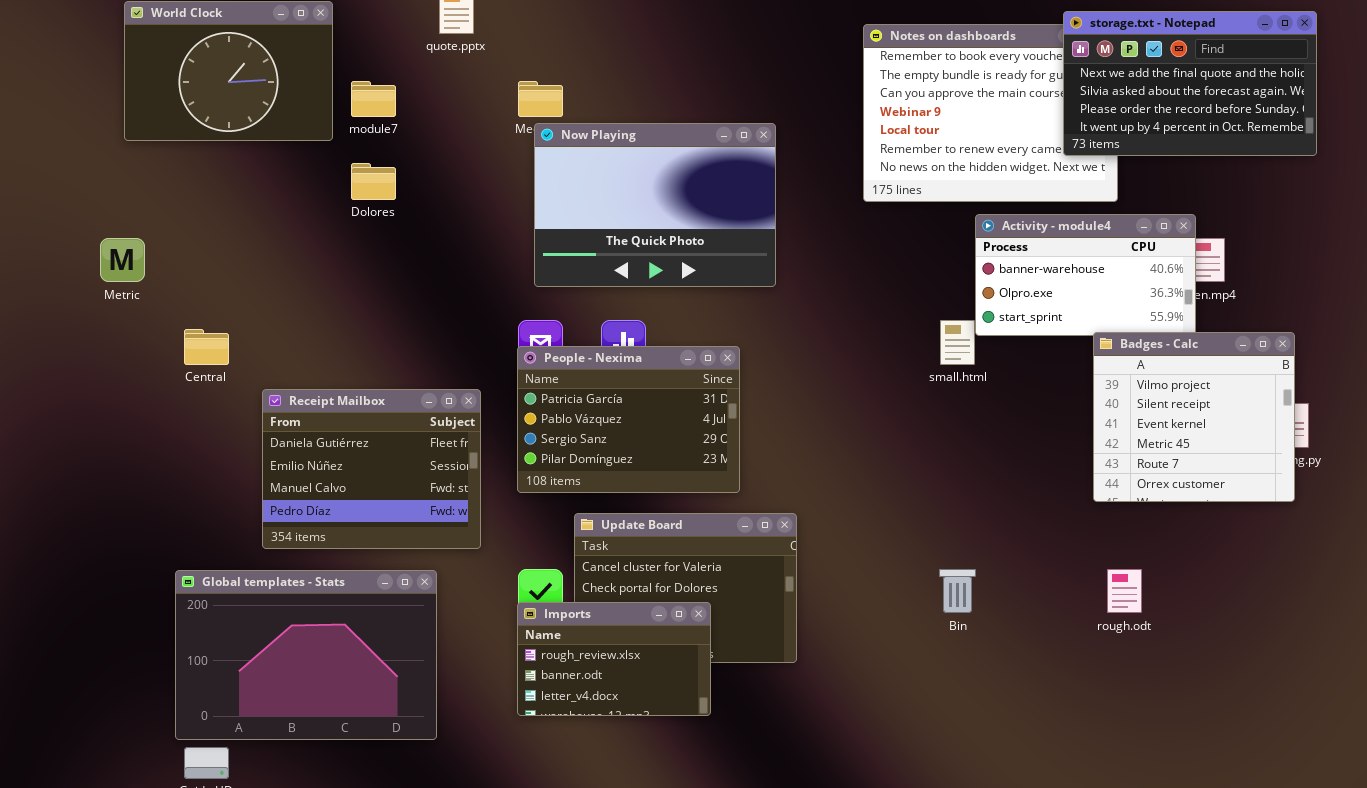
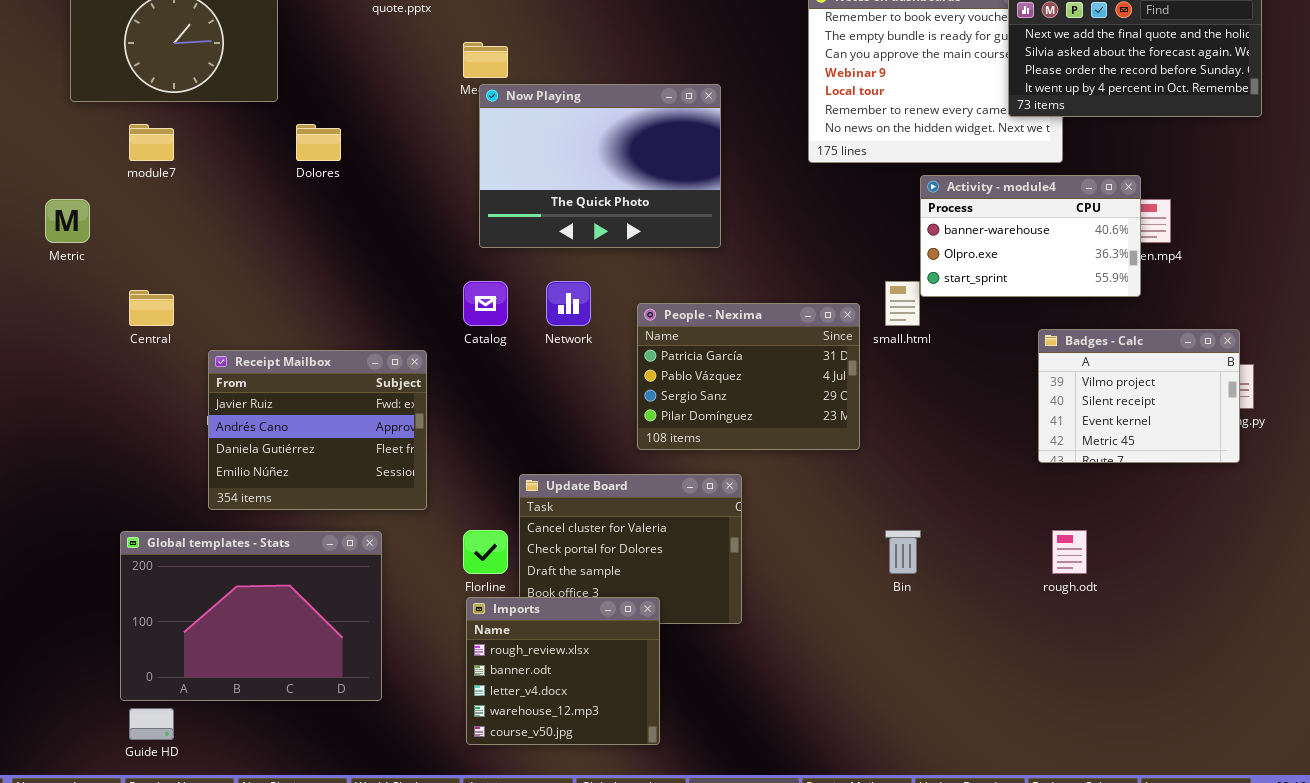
module7: [351,81,396,117] -> [129,124,174,161], moved
Badges - Calc: [1093,332,1295,502] -> [1038,329,1240,463], resized
People - Nexima: [517,346,740,493] -> [637,303,860,450], moved
Receipt Mailbox: [262,389,481,549] -> [208,350,427,510], scrolled up 2 rows
Imports: [517,602,711,716] -> [466,597,660,745], moved, resized

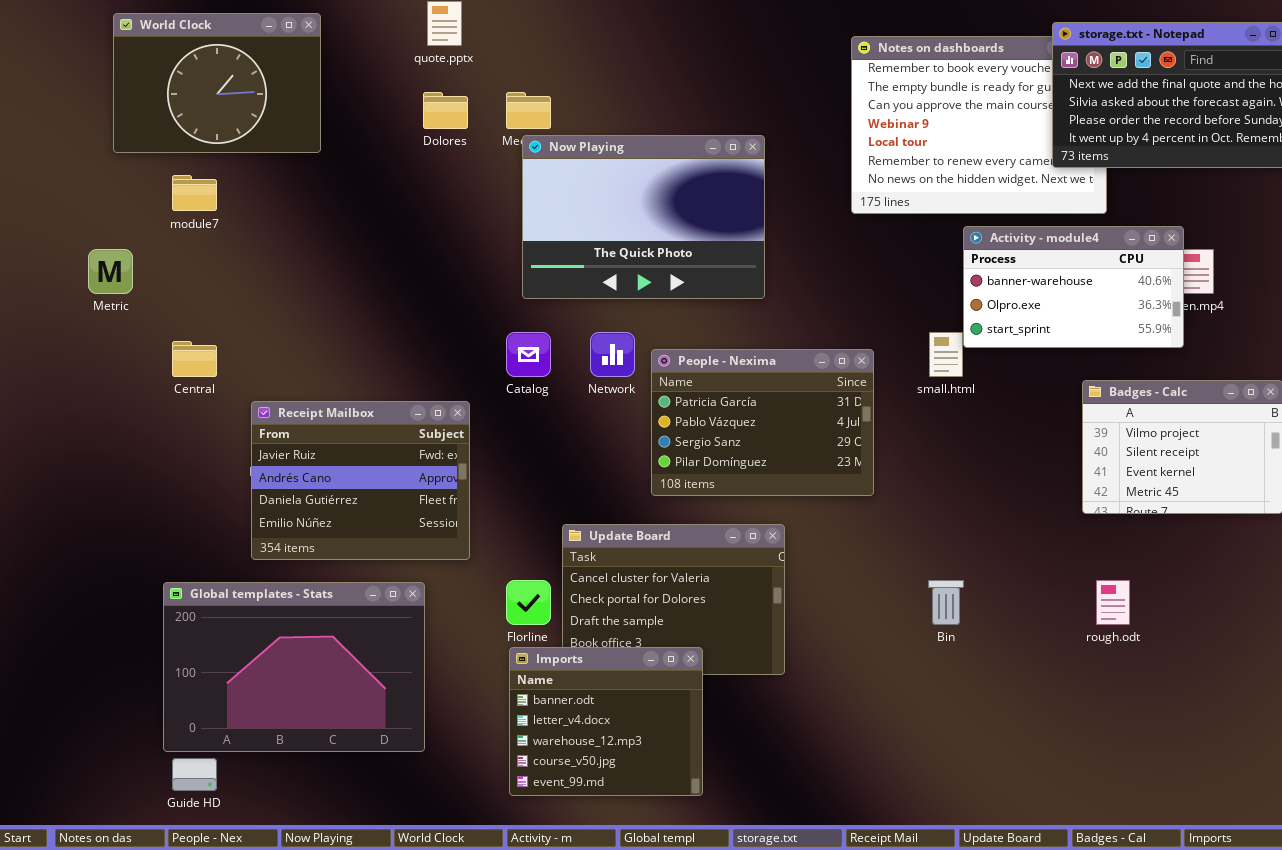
Dolores: [296,124,341,161] -> [423,92,468,129], moved
People - Nexima: [637,303,860,450] -> [651,349,874,496], moved
Imports: [466,597,660,745] -> [509,647,703,796], scrolled down 1 row

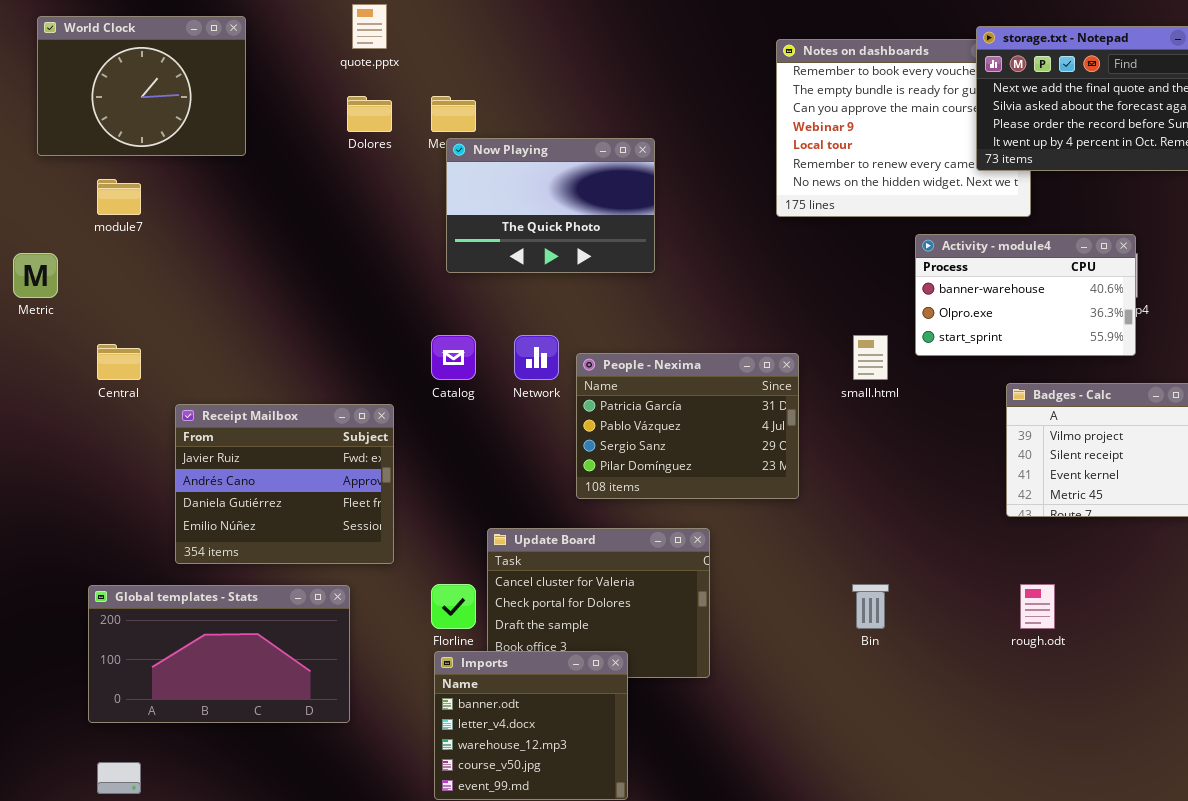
Now Playing: [522,135,765,299] -> [446,138,655,273], resized
Activity - module4: [963,226,1184,348] -> [915,234,1136,356], moved
Global templates - Stats: [163,582,425,752] -> [88,585,350,723], resized

